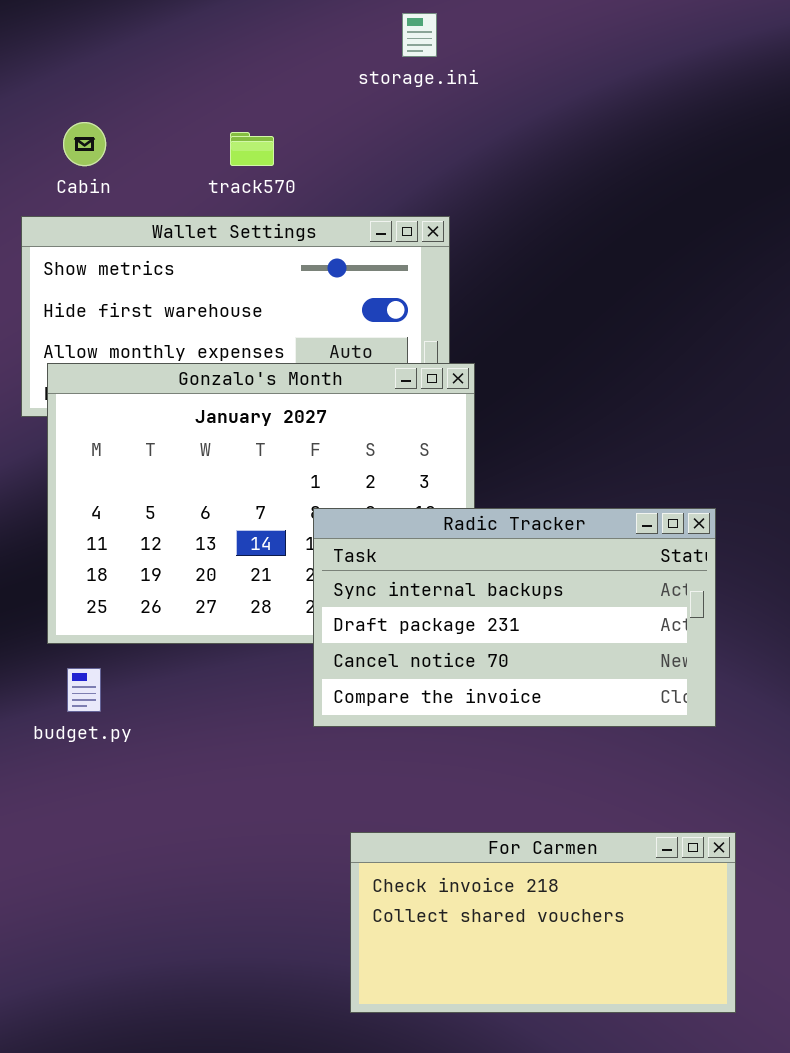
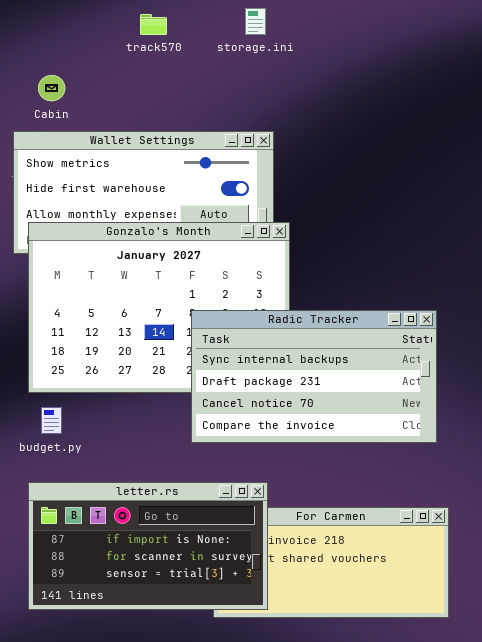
track570: [230,132,274,166] -> [140,14,167,35], moved
letter.rs: none -> [28,482,268,610], opened

